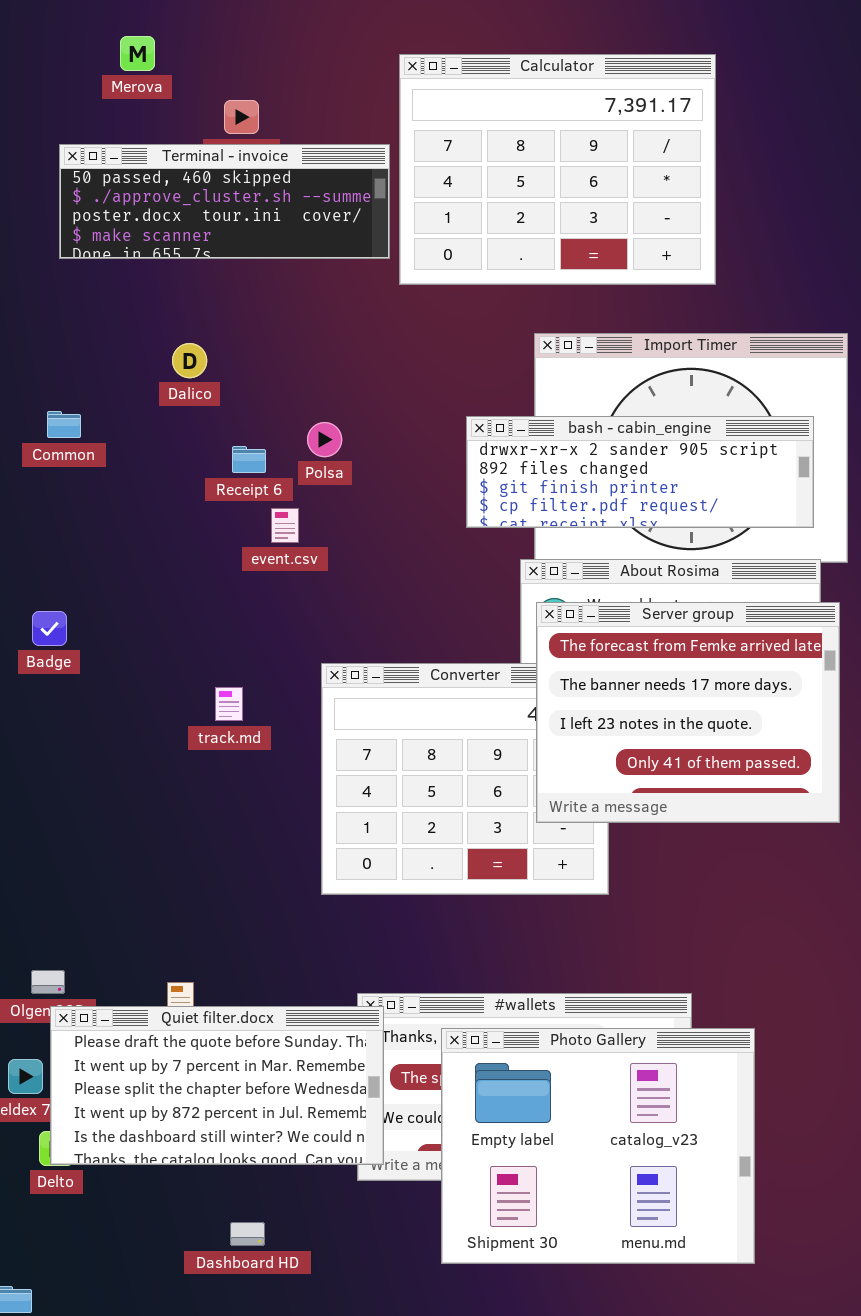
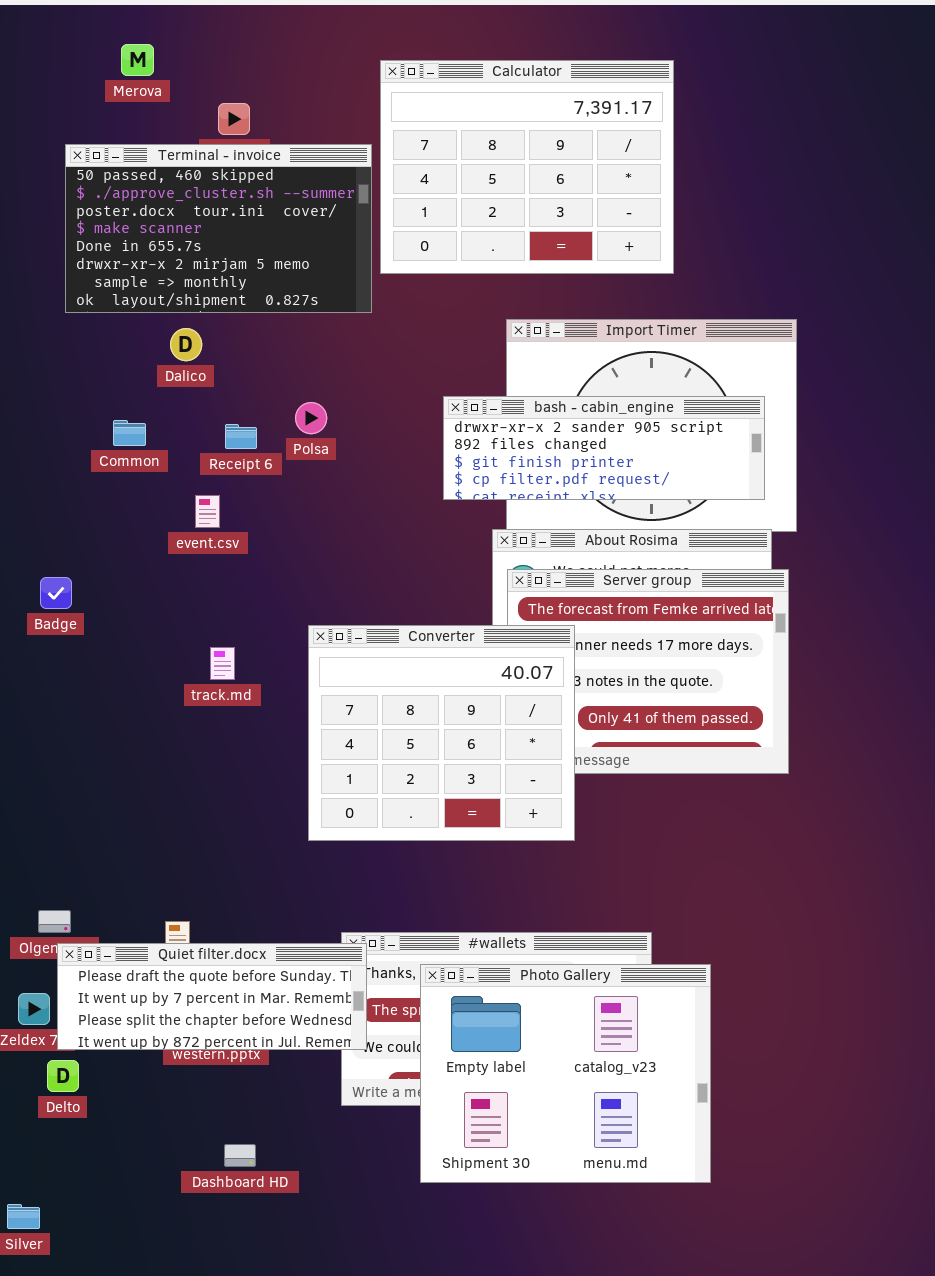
Terminal - invoice: [59,144,390,259] -> [65,144,372,313], resized
Common: [47,411,81,438] -> [113,420,146,446], moved
event.csv: [271,508,299,543] -> [195,495,220,528], moved
Converter: [321,663,609,895] -> [308,625,575,841], raised
Quiet filter.docx: [50,1006,384,1165] -> [57,943,367,1050], resized

